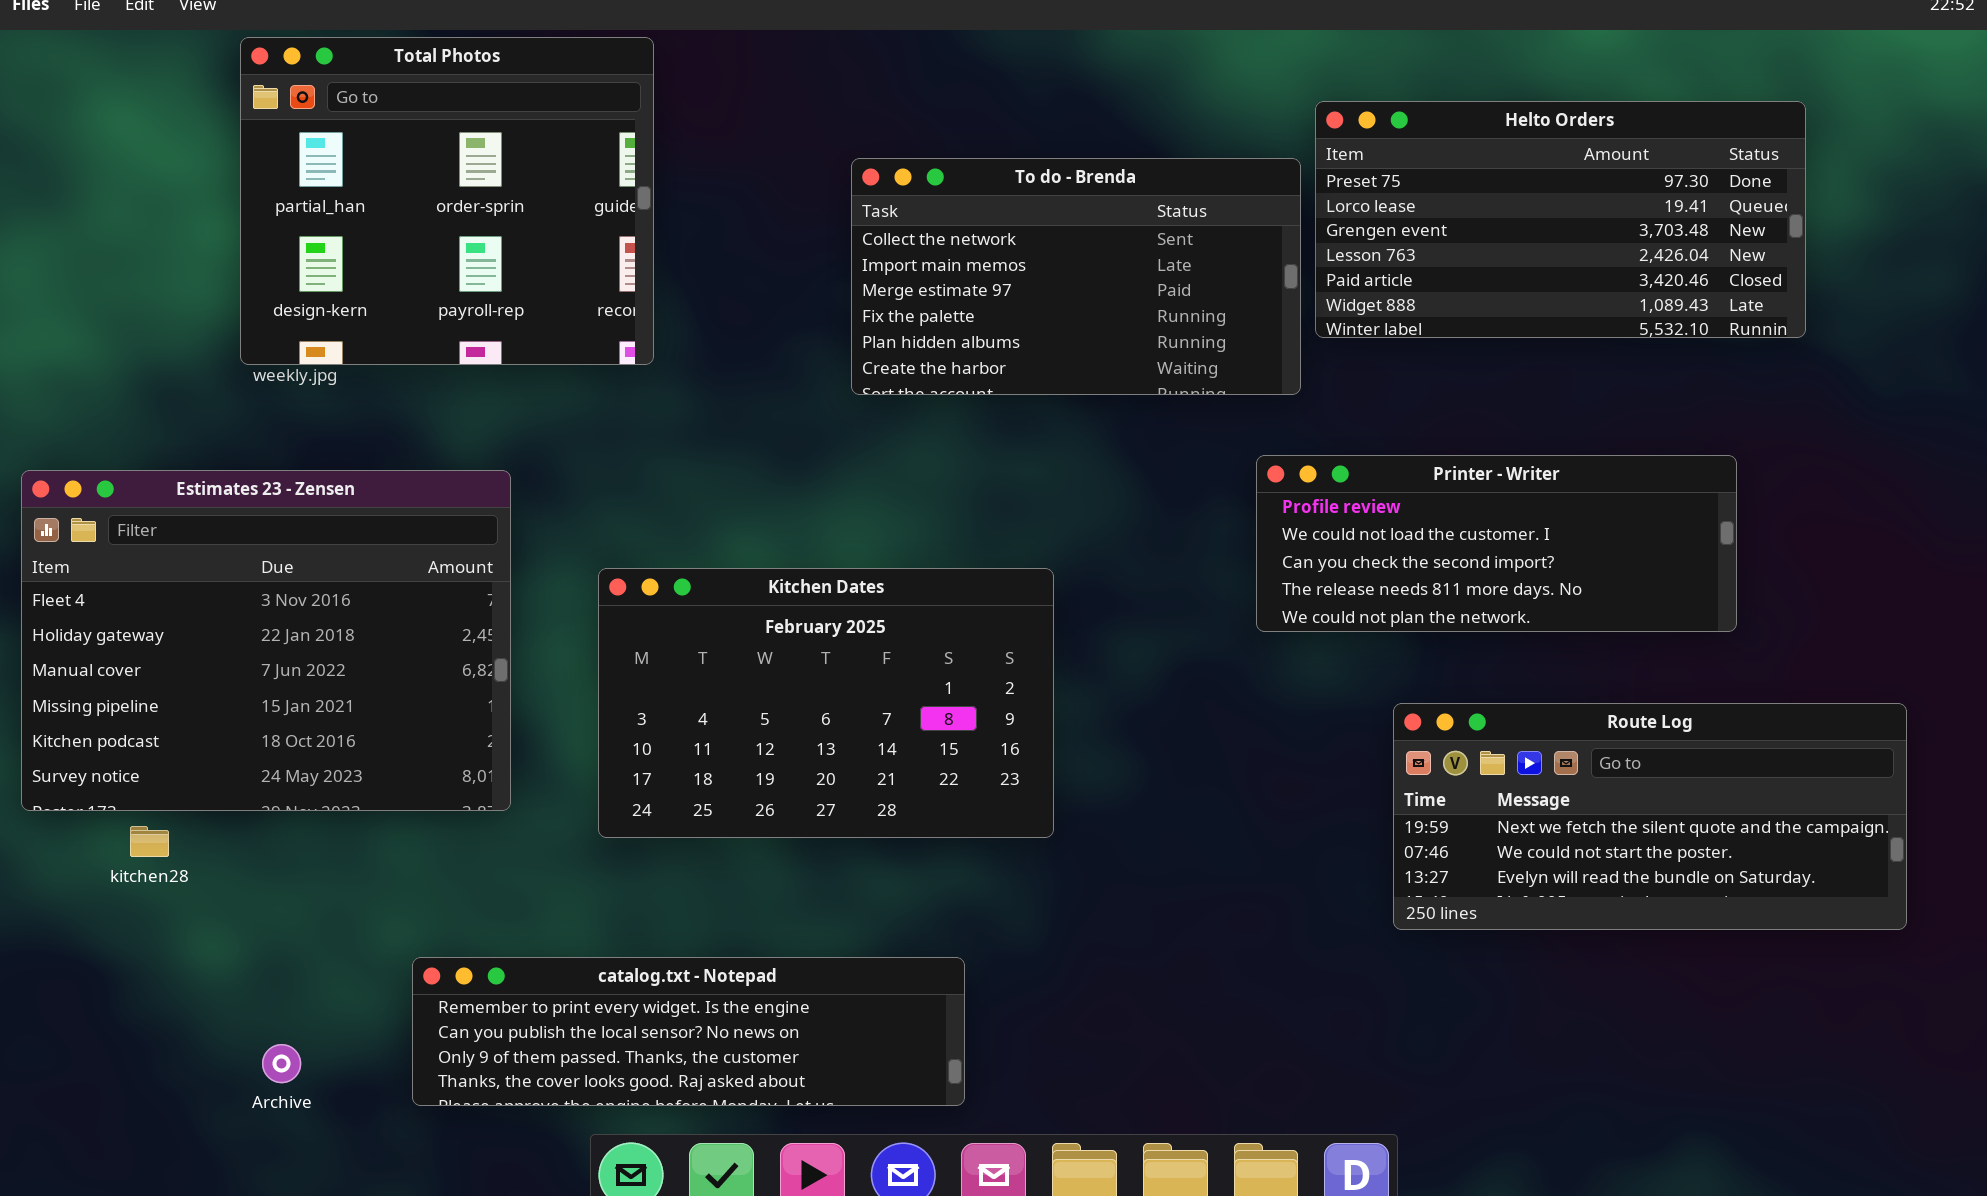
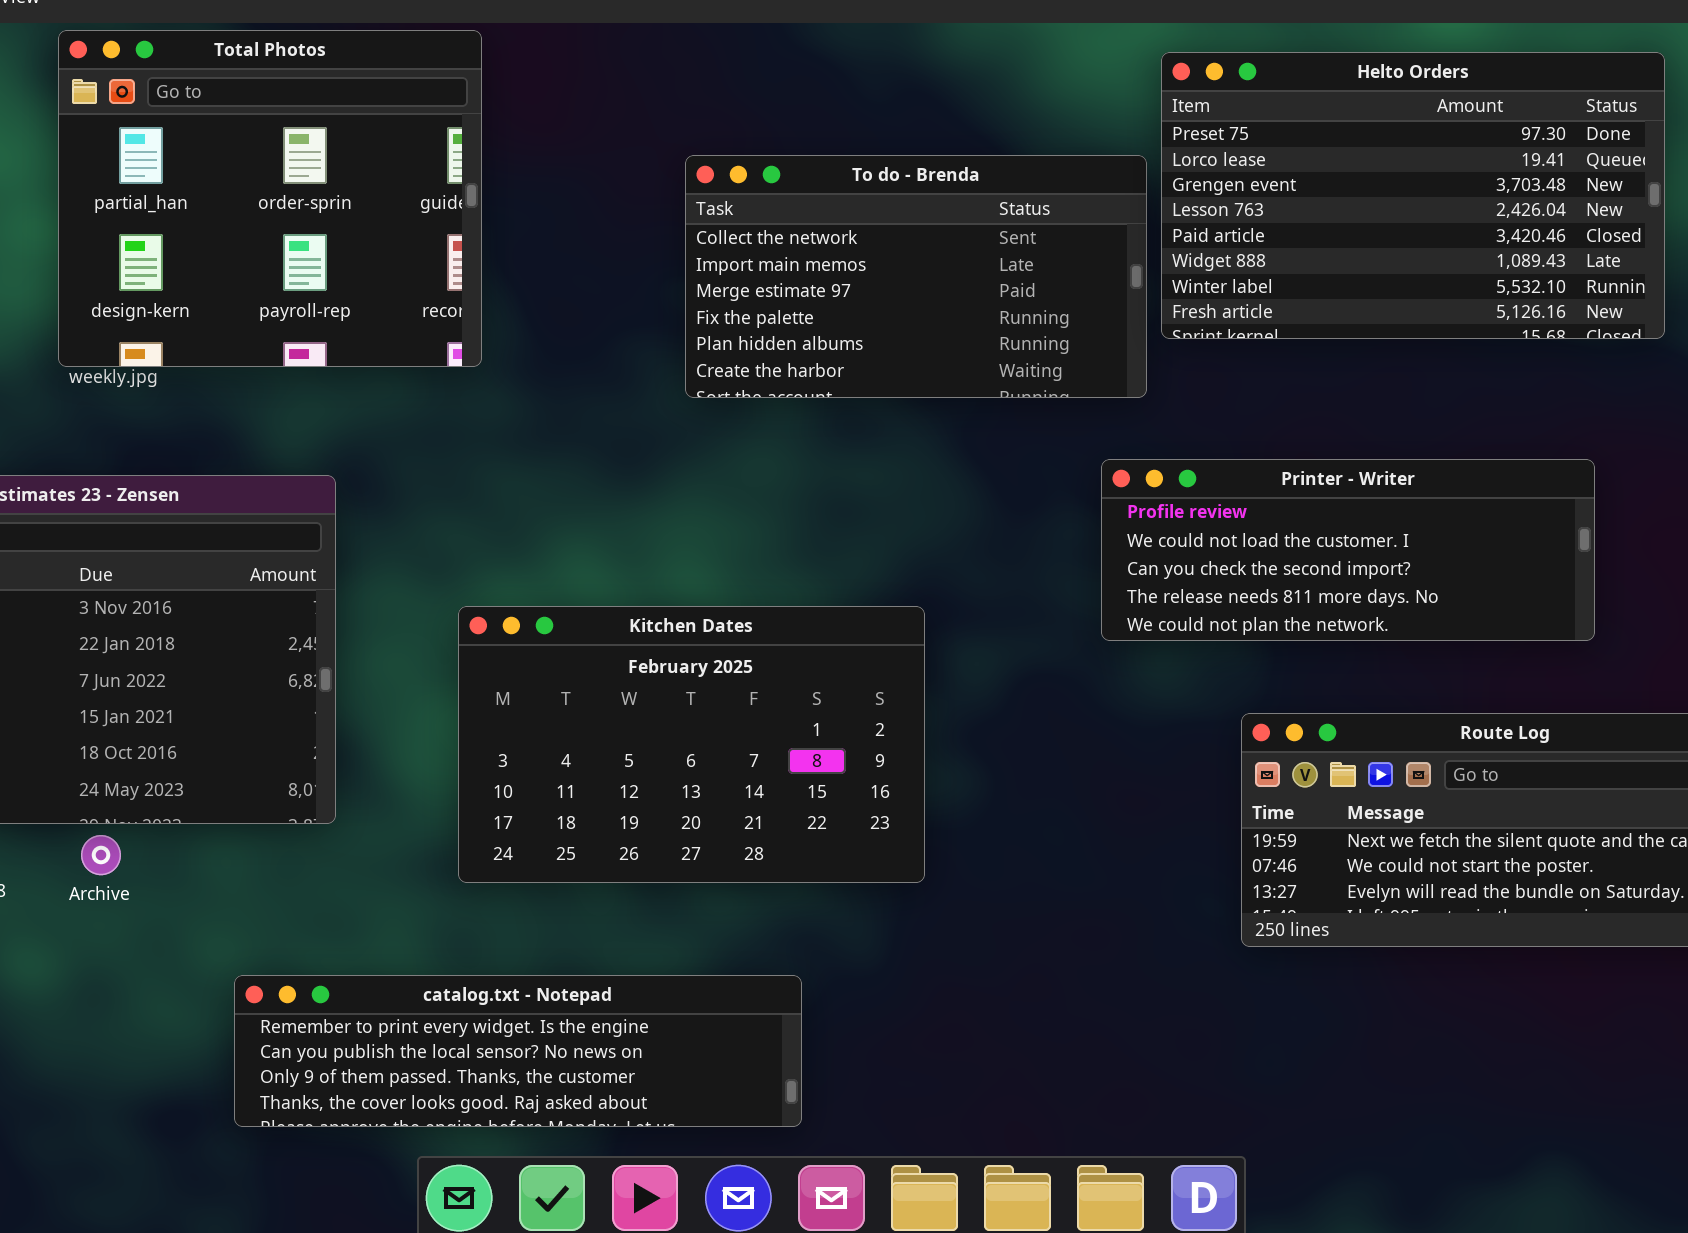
Helto Orders: [1315,101,1806,338] -> [1161,52,1665,339], resized
Kitchen Dates: [598,568,1054,838] -> [458,606,925,883], moved
Archive: [262,1044,301,1083] -> [81,835,121,875], moved

